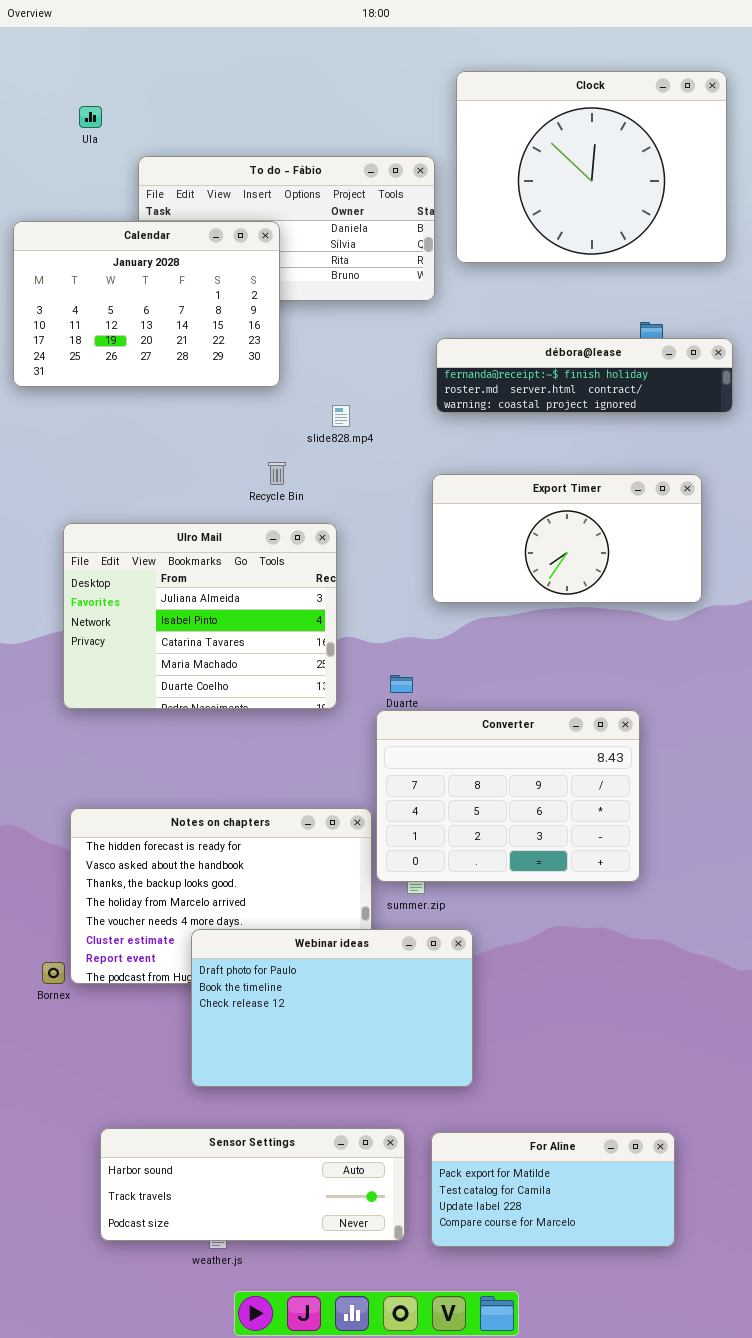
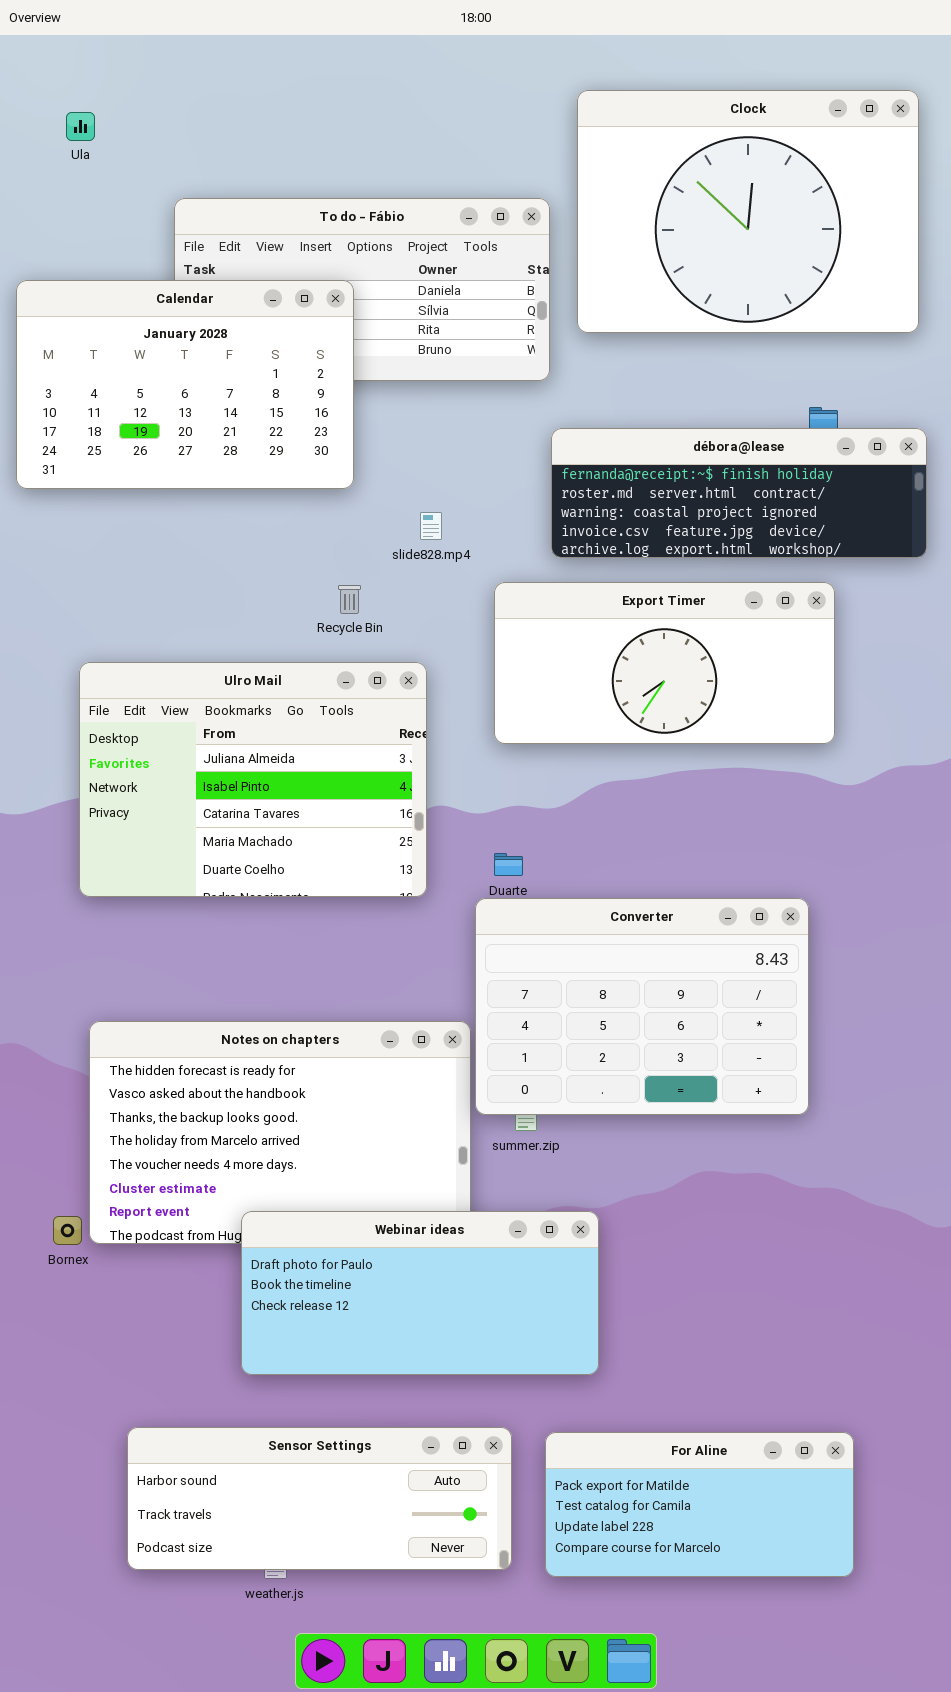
Ula: [79,106,102,128] -> [66,112,95,141], moved
débora@lease: [436,338,733,413] -> [551,428,927,558], resized
Export Timer: [432,474,702,603] -> [494,582,835,744], moved
Webinar ideas: [191,929,473,1087] -> [241,1211,599,1375], resized

